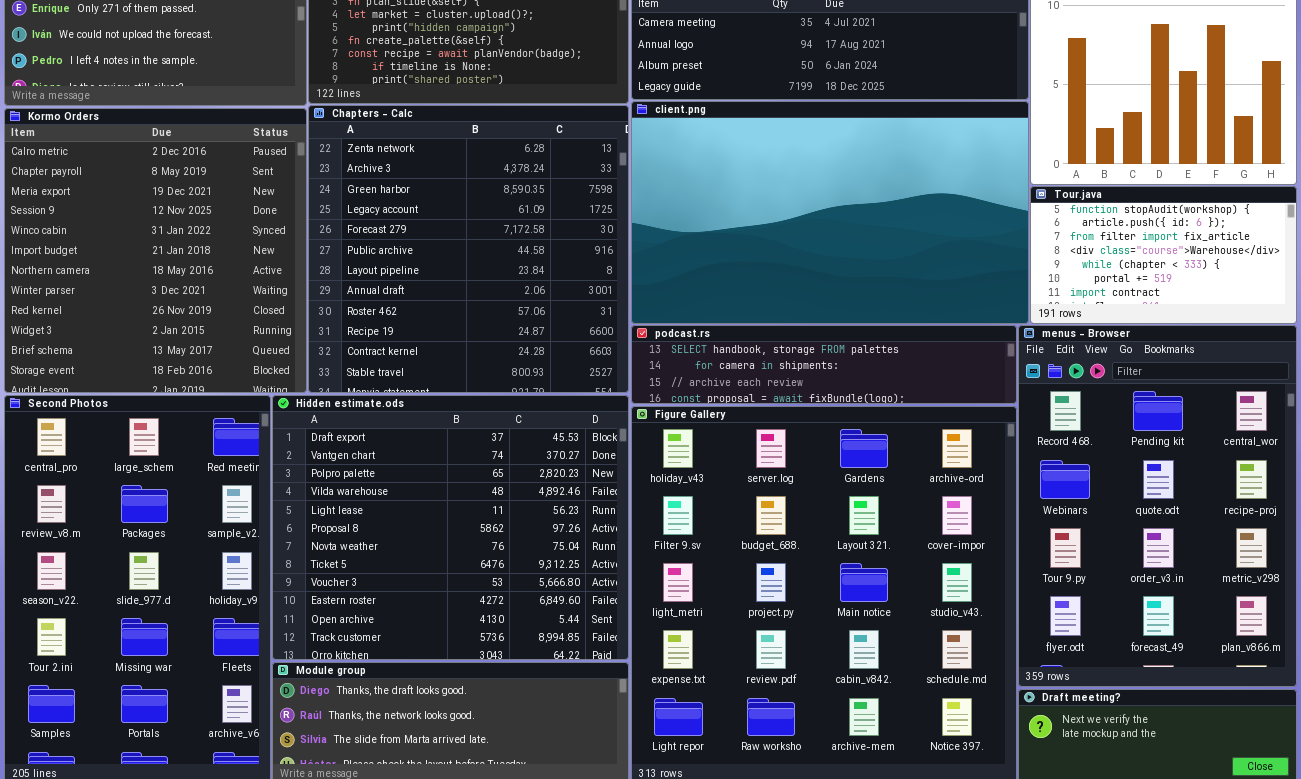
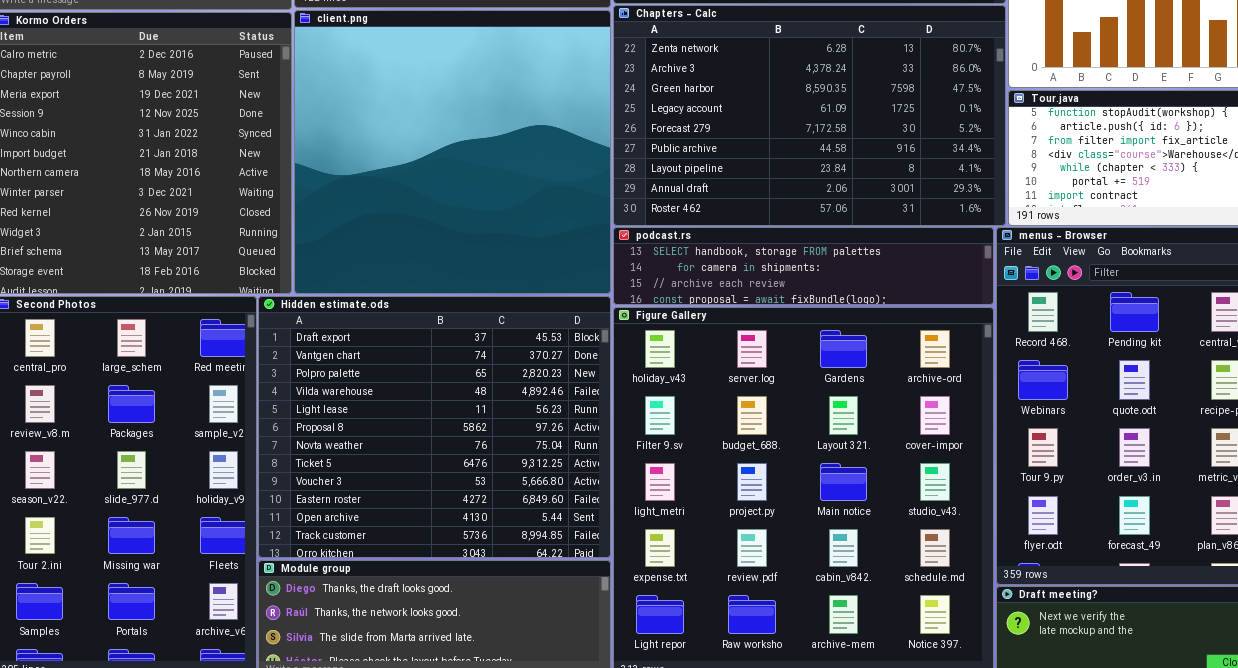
client.png: [631,101,1029,324] -> [294,10,611,294], moved, resized
Chapters - Calc: [308,105,629,393] -> [613,5,1006,226], moved, resized

